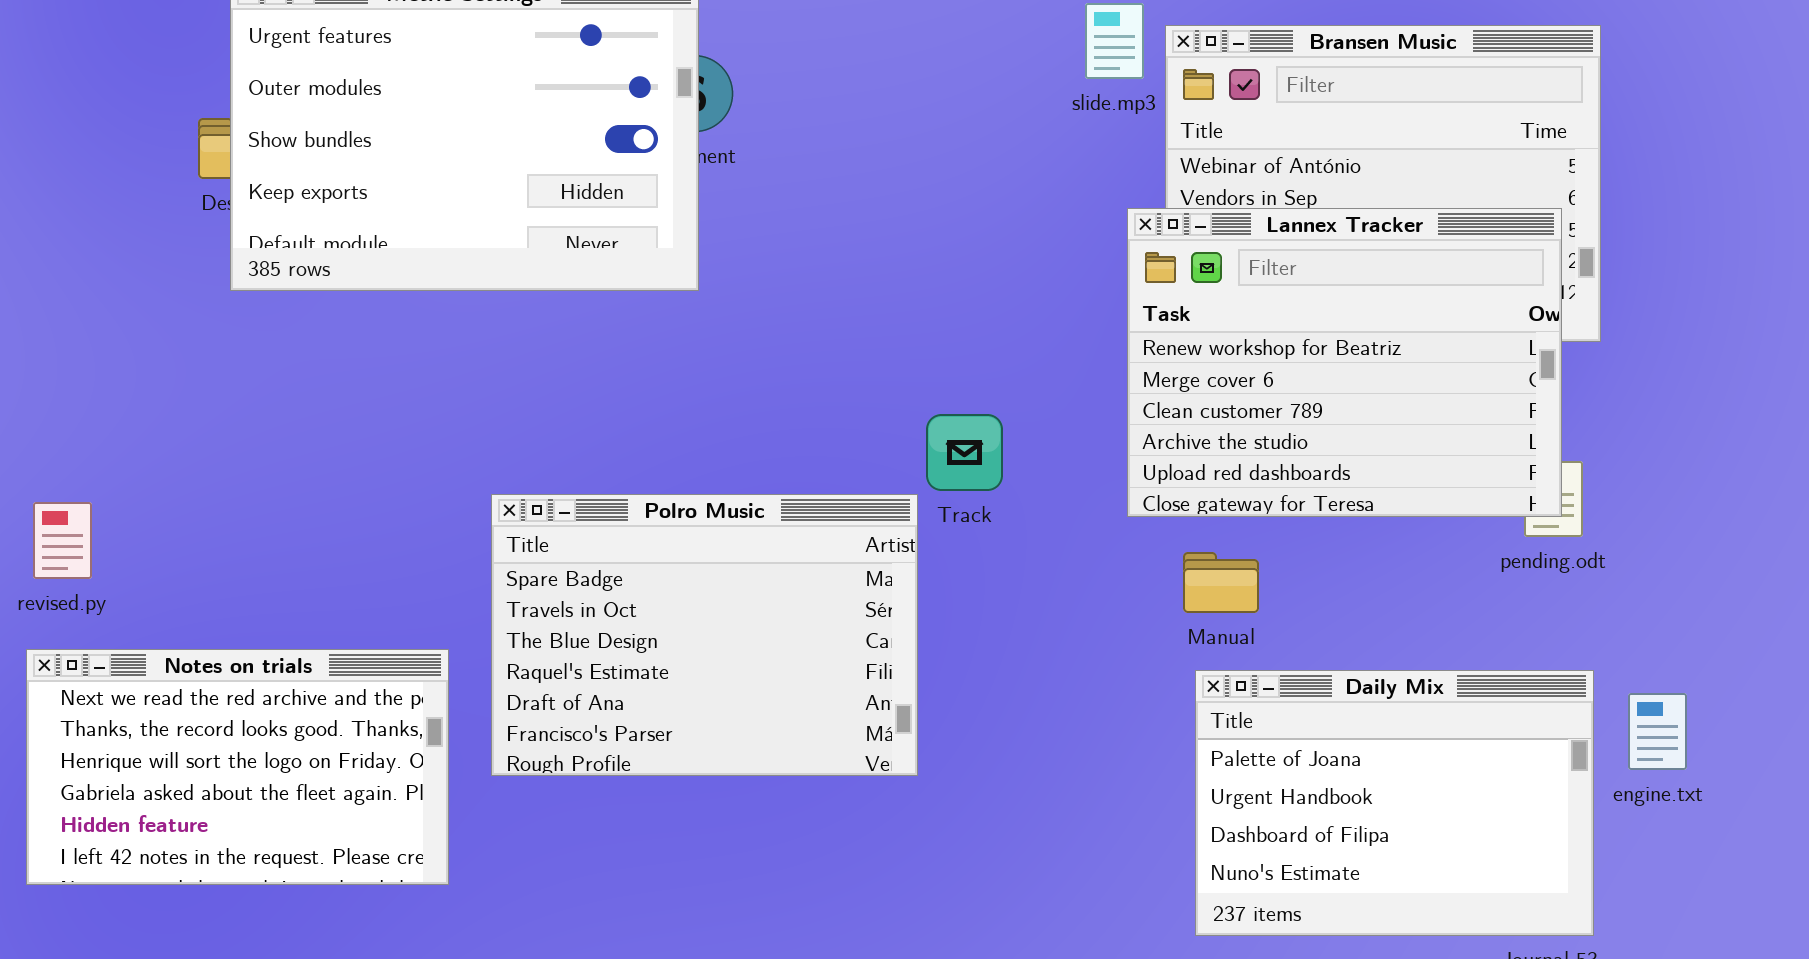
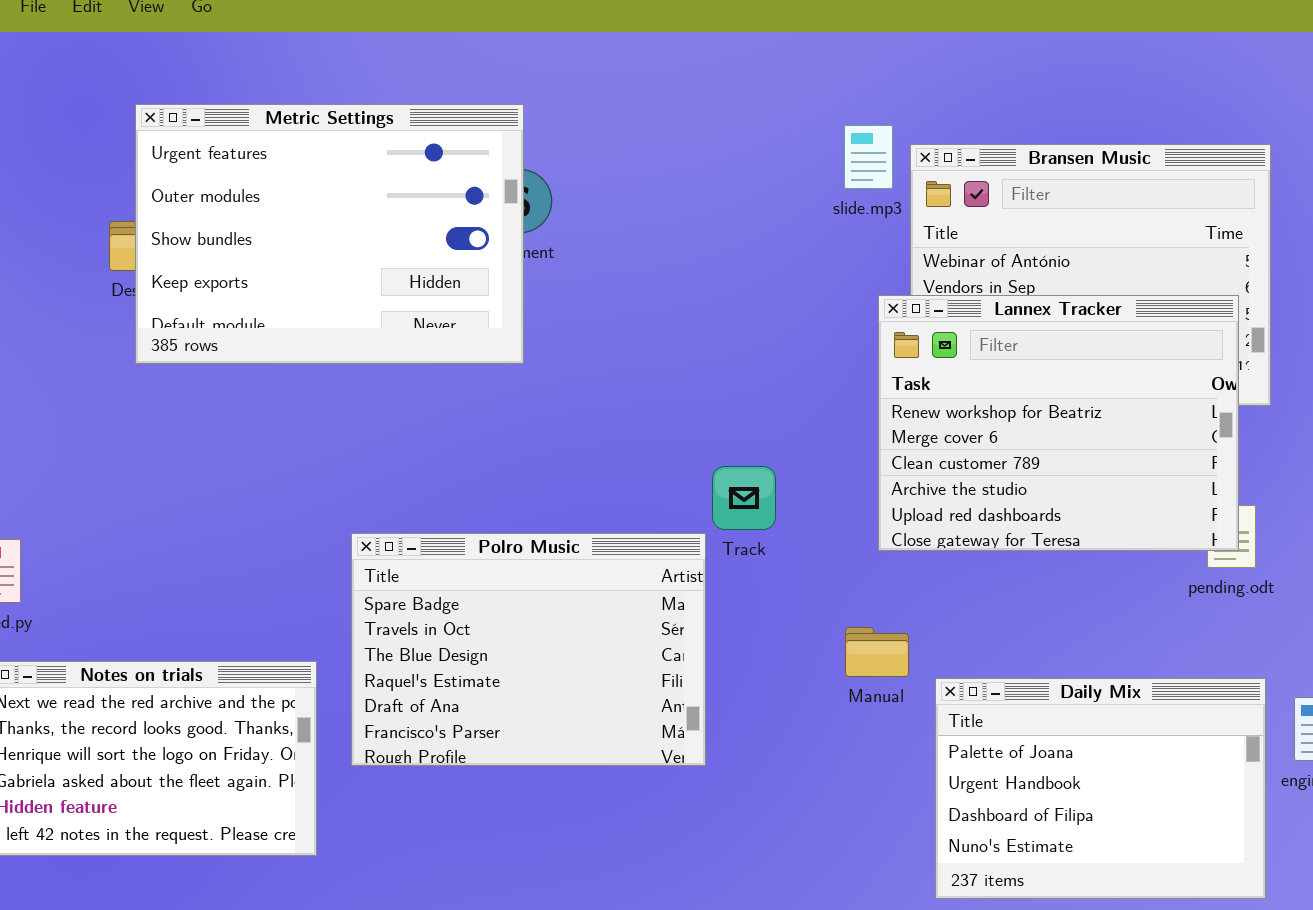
Manual: [1183,552,1259,613] -> [845,627,909,677], moved

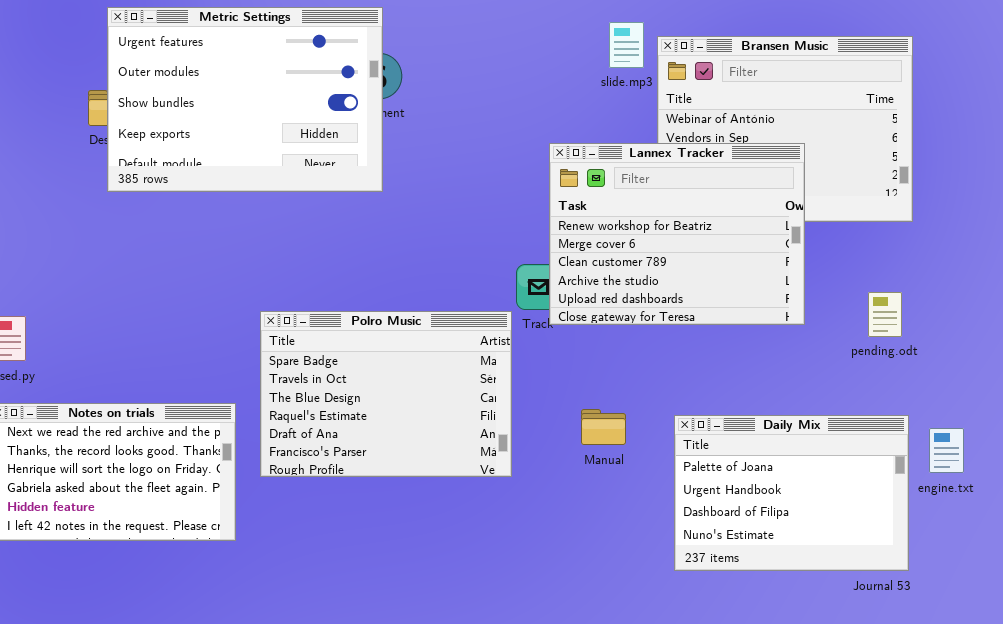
Lannex Tracker: [878,295,1239,551] -> [549,143,805,325], moved
Manual: [845,627,909,677] -> [581,409,626,445], moved

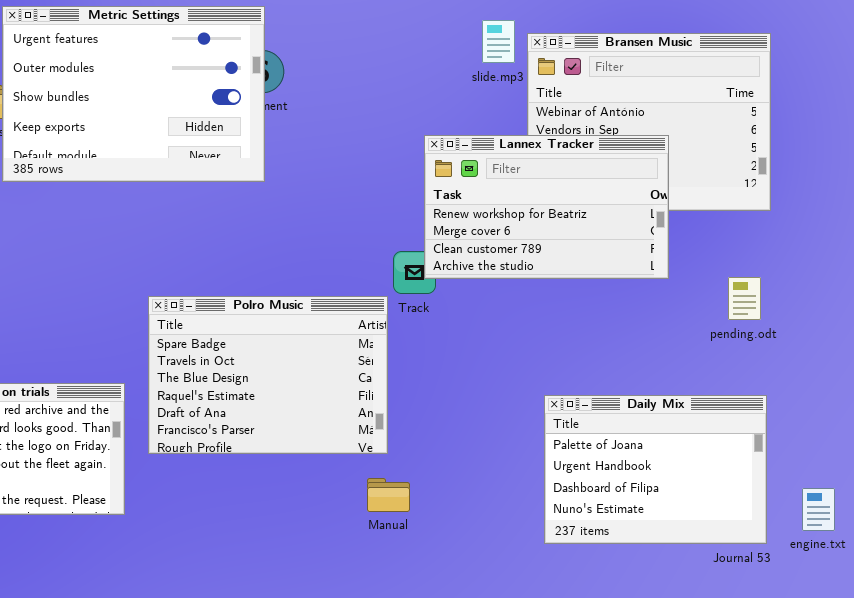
Lannex Tracker: [549,143,805,325] -> [424,135,669,279], resized
Manual: [581,409,626,445] -> [367,478,410,512], moved
engine.txt: [929,428,964,473] -> [802,488,835,531], moved

